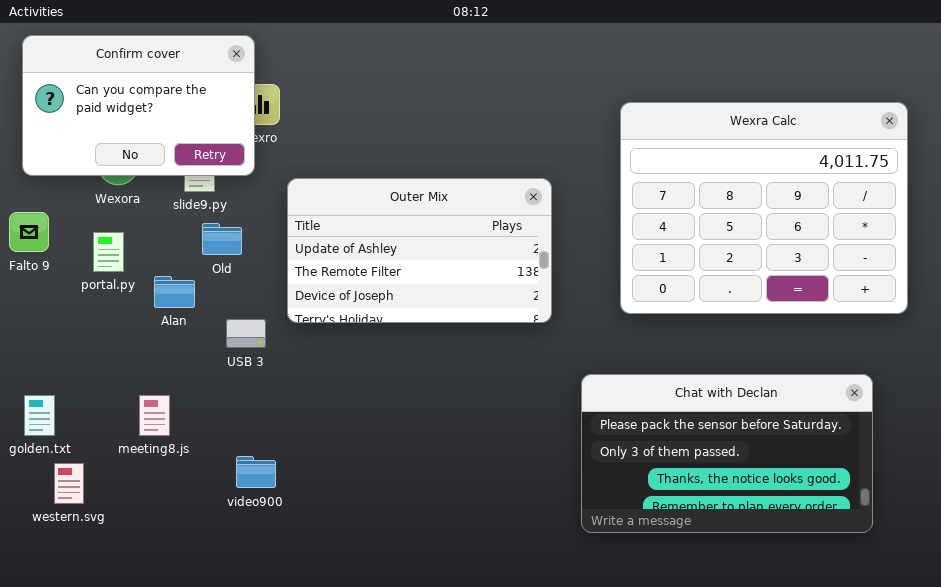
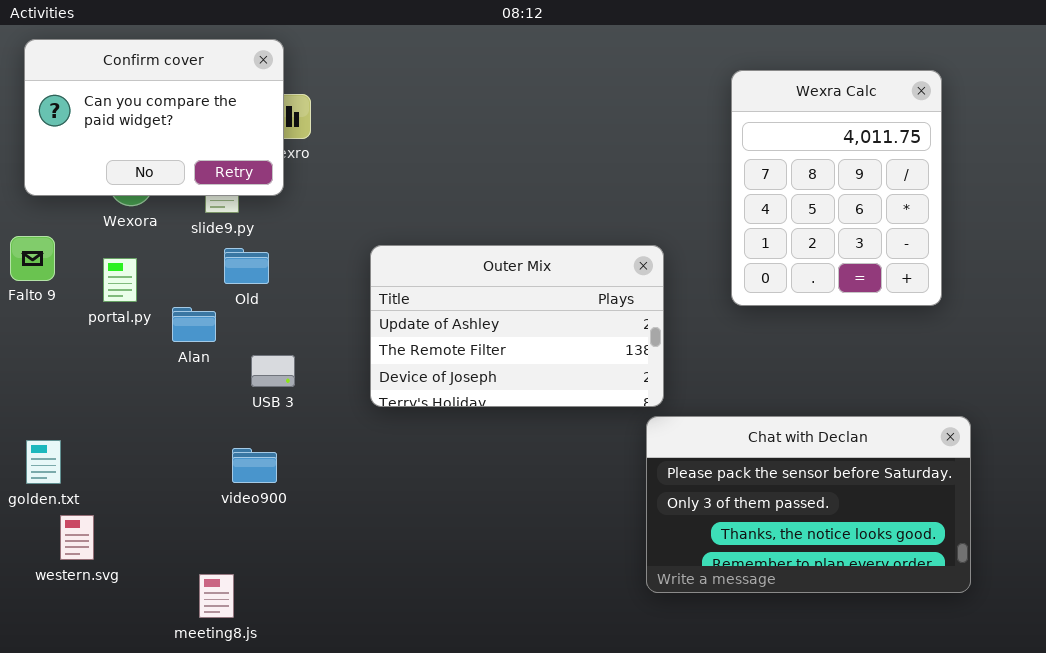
Wexra Calc: [620,102,908,314] -> [731,70,942,306], moved, resized
Outer Mix: [287,178,552,323] -> [370,245,664,407], moved
meeting8.js: [139,395,170,436] -> [199,574,234,618], moved
video900: [236,456,276,488] -> [232,448,277,483], moved

